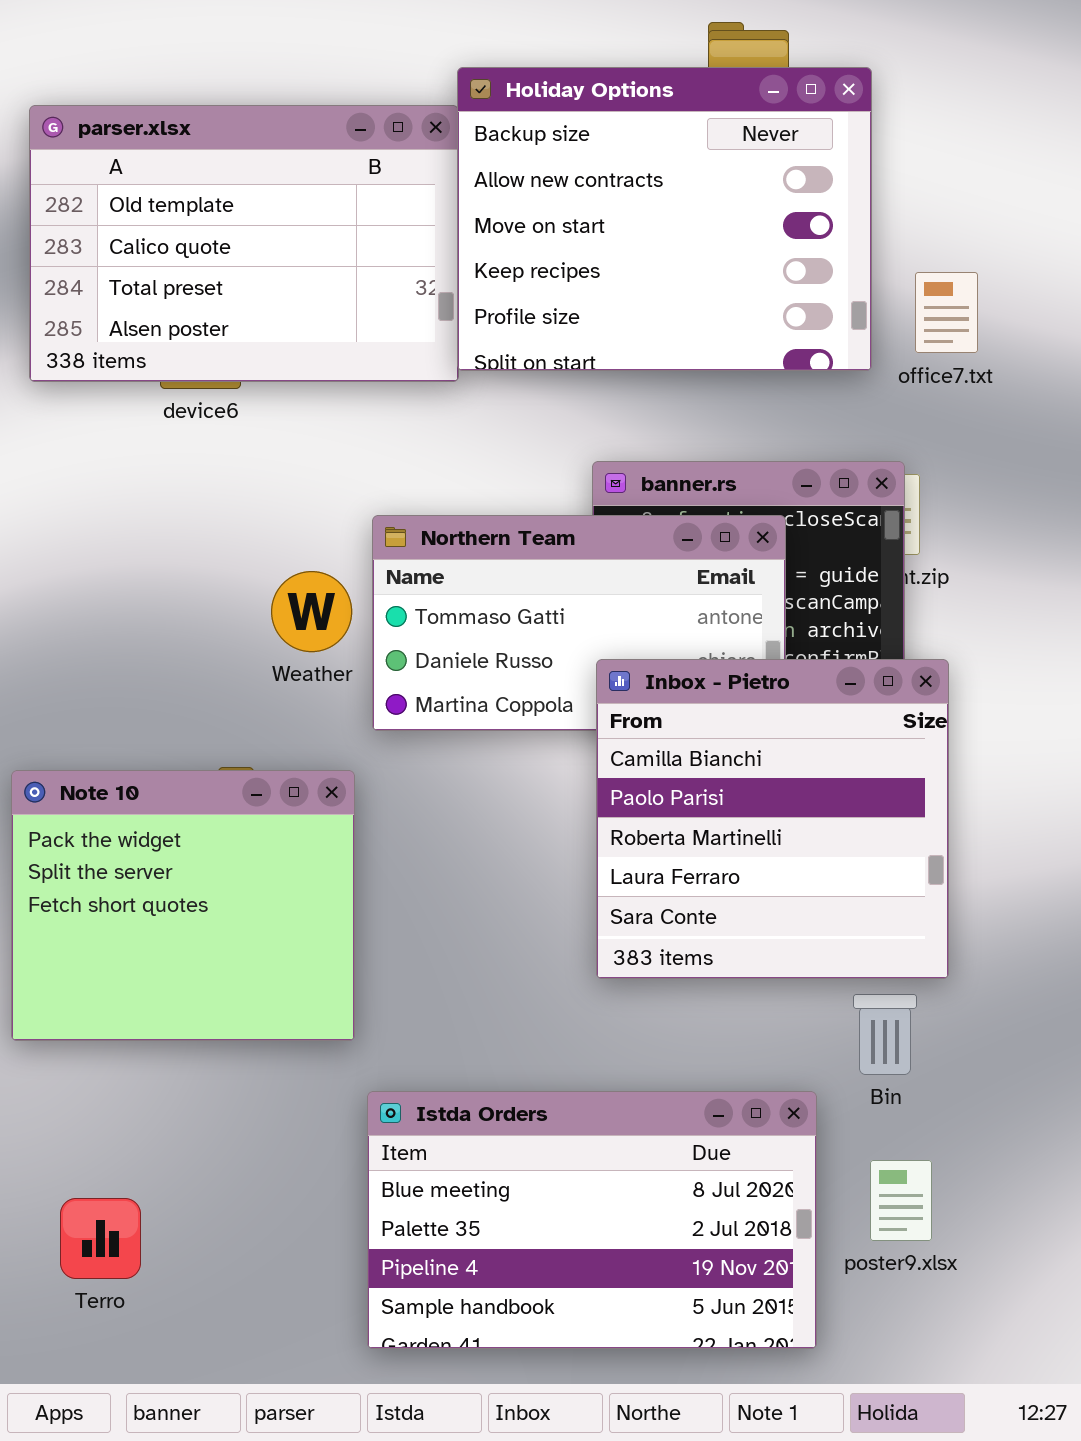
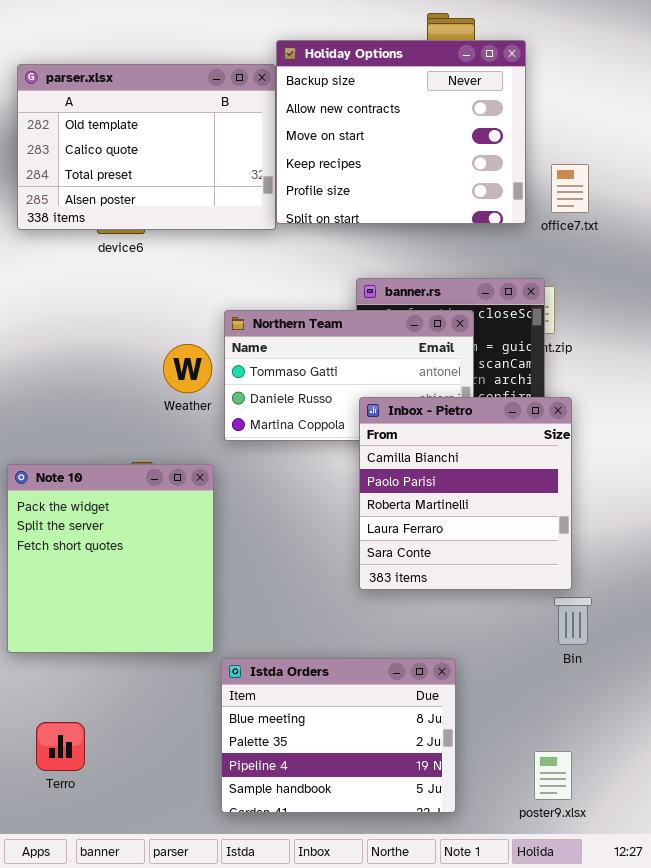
Note 10: [11,770,355,1041] -> [7,464,214,653], resized
Bin: [853,994,917,1075] -> [554,597,592,645], moved
Istda Orders: [367,1091,817,1349] -> [221,658,456,813], resized
poster9.xlsx: [870,1160,932,1241] -> [534,751,572,800], moved

